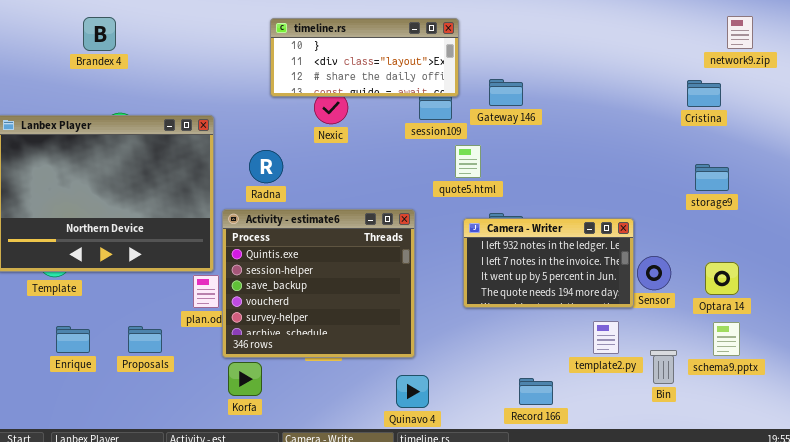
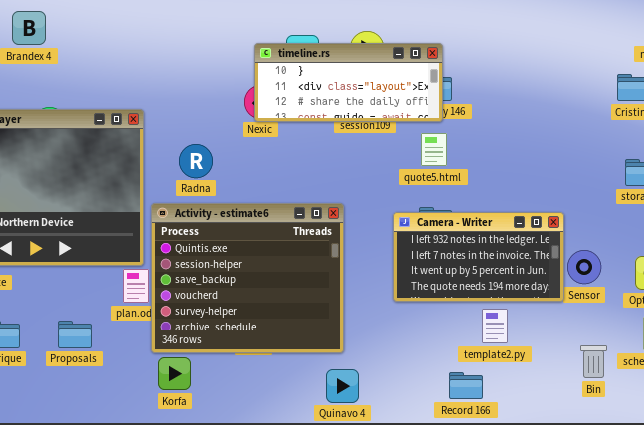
timeline.rs: [270,18,459,97] -> [254,43,443,122], moved
quote5.html: [455,145,481,178] -> [421,133,447,166], moved
template2.py: [593,321,619,354] -> [482,309,508,343], moved

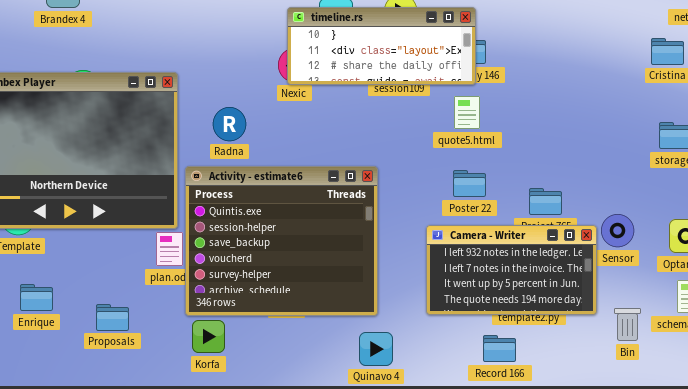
Camera - Writer: [393,212,564,302] -> [426,225,597,315], moved
Proposals: [58,321,92,348] -> [96,304,129,331], moved

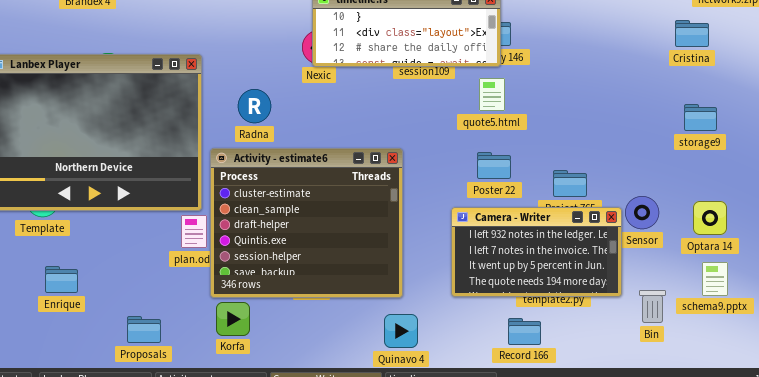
Activity - estimate6: [185,166,378,316] -> [210,148,403,298], scrolled up 3 rows
Proposals: [96,304,129,331] -> [127,316,161,343], moved

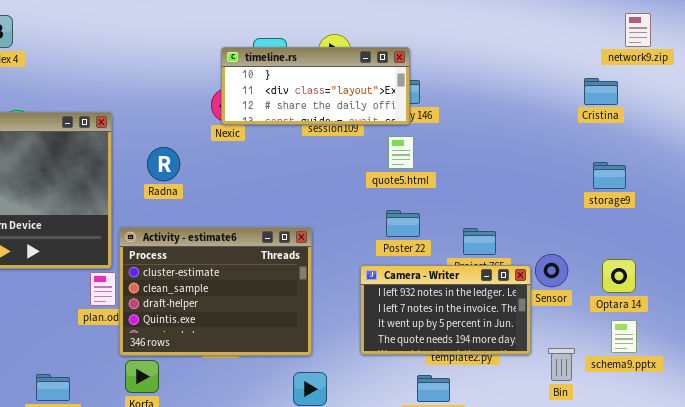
Activity - estimate6: [210,148,403,298] -> [119,227,312,356], resized

